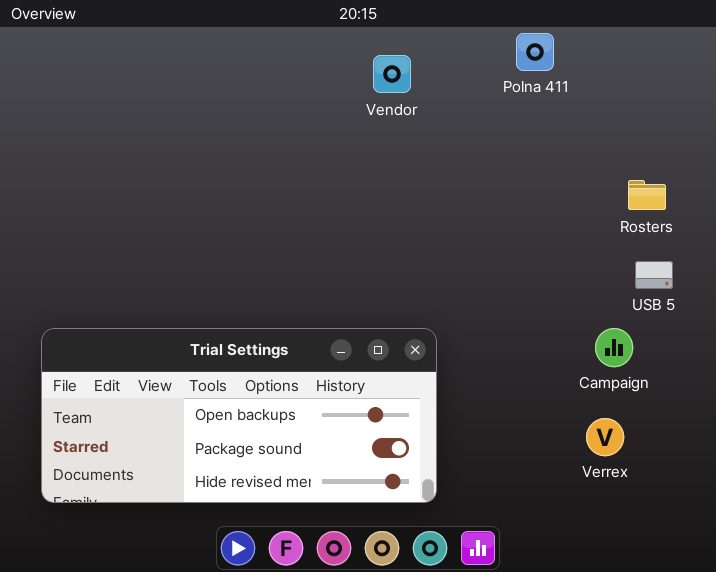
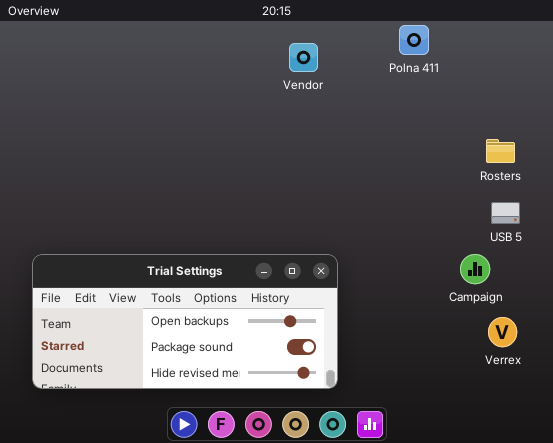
Verrex: [586,418,624,456] -> [488,317,517,347], moved

